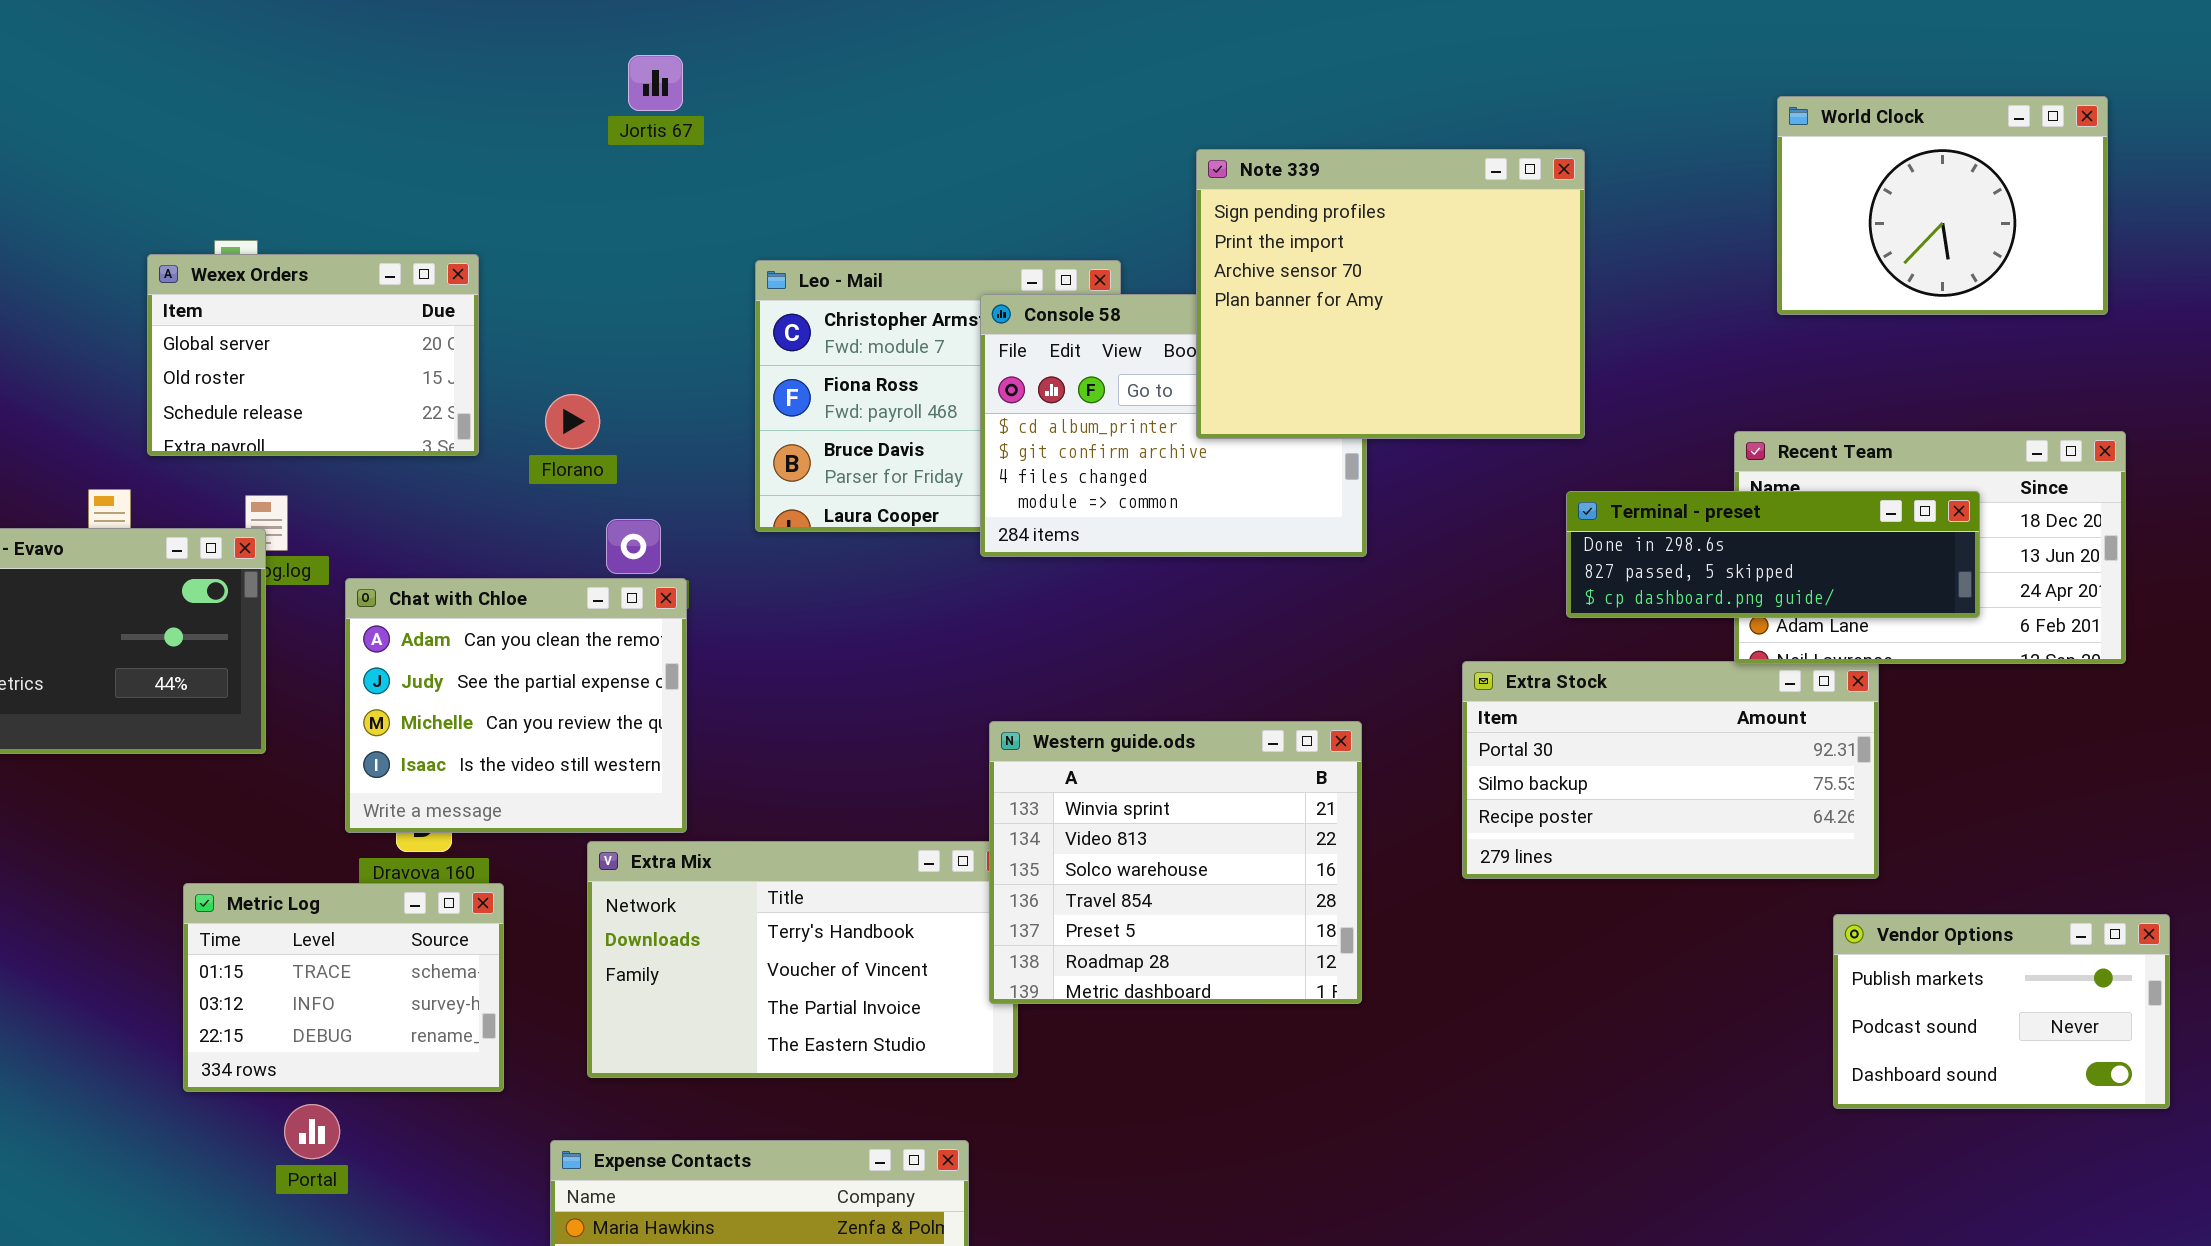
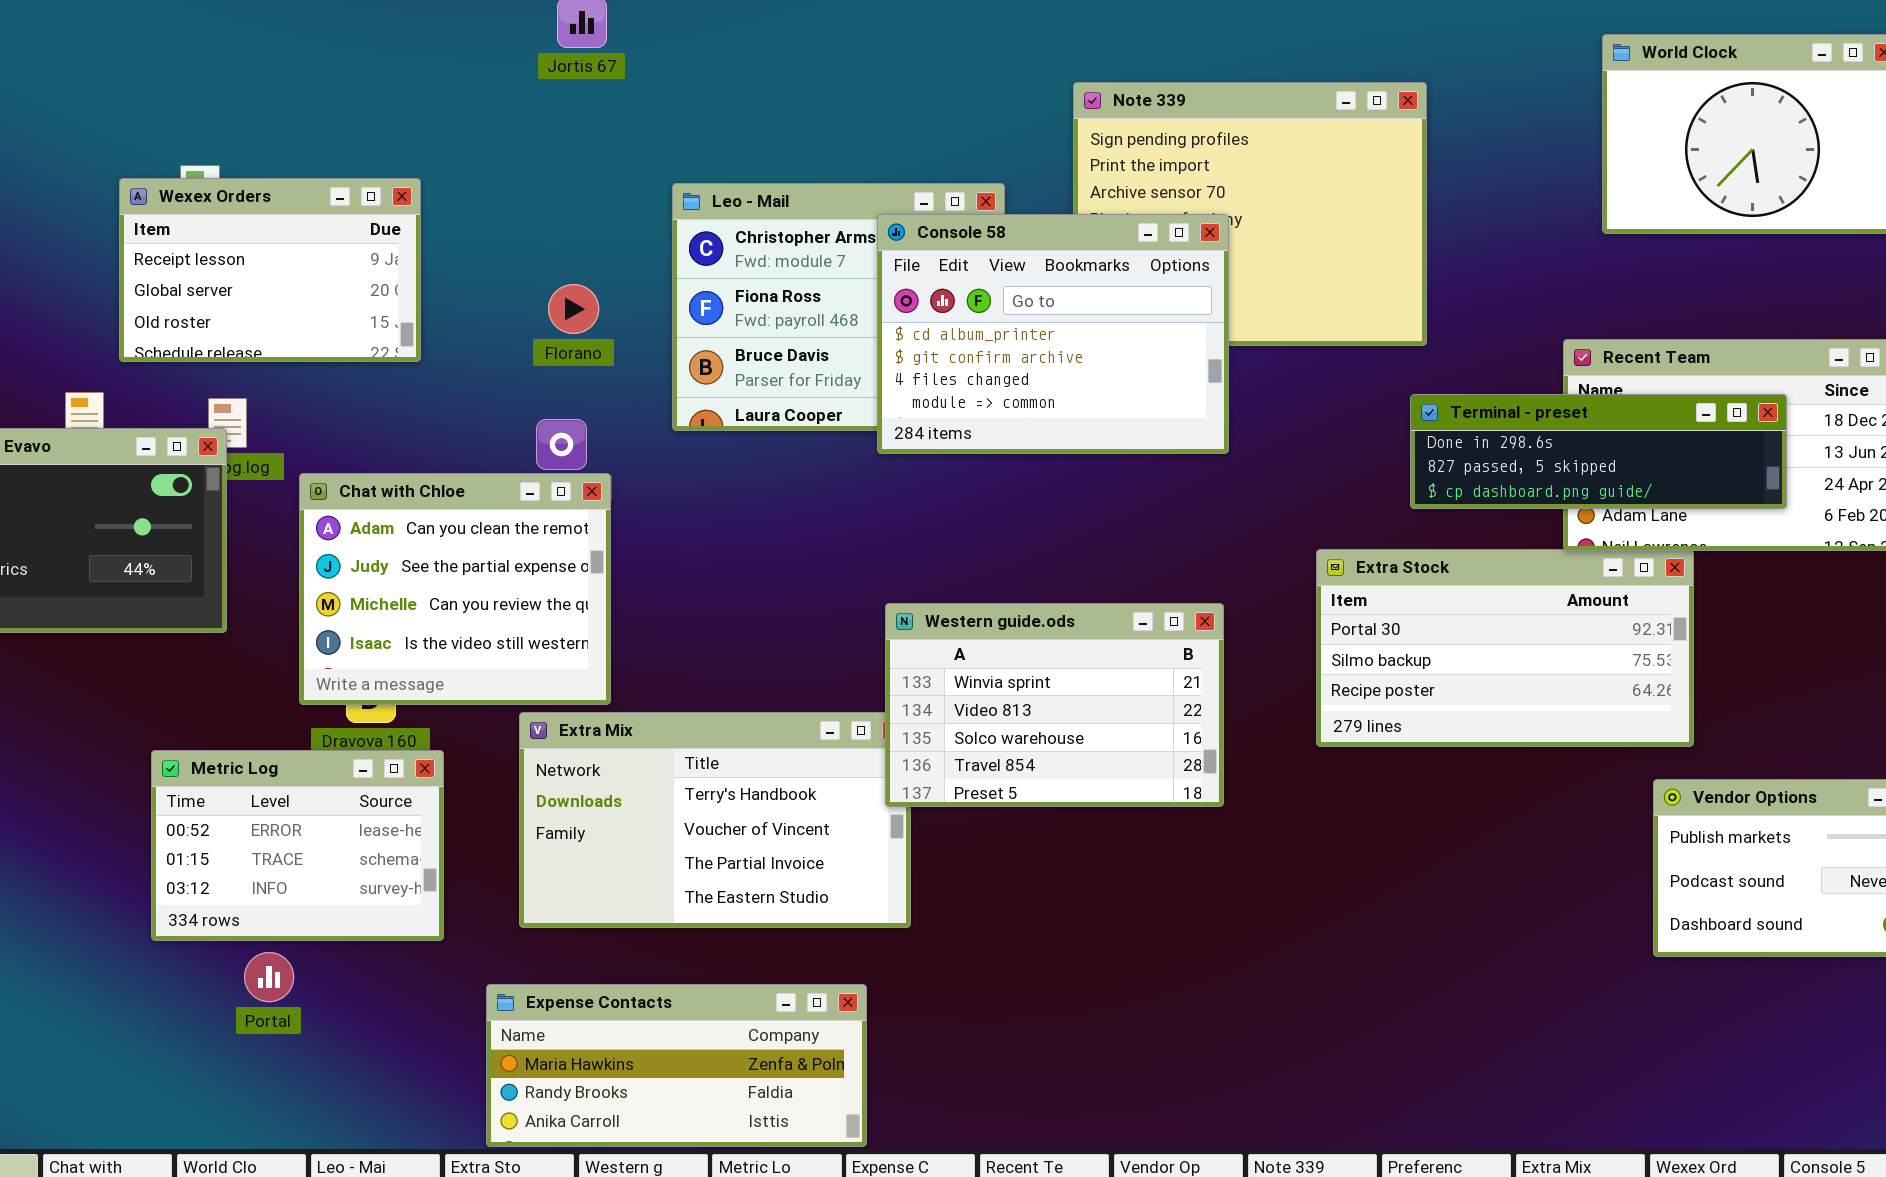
Wexex Orders: [147,254,479,456] -> [119,178,421,362], scrolled up 1 row
Console 58: [980,294,1367,557] -> [877,214,1229,454], raised
Florano: [545,394,600,449] -> [548,284,599,334], moved
Western guide.ods: [989,721,1362,1004] -> [885,603,1224,807], resized
Metric Log: [183,883,504,1092] -> [151,750,444,941], scrolled up 1 row

